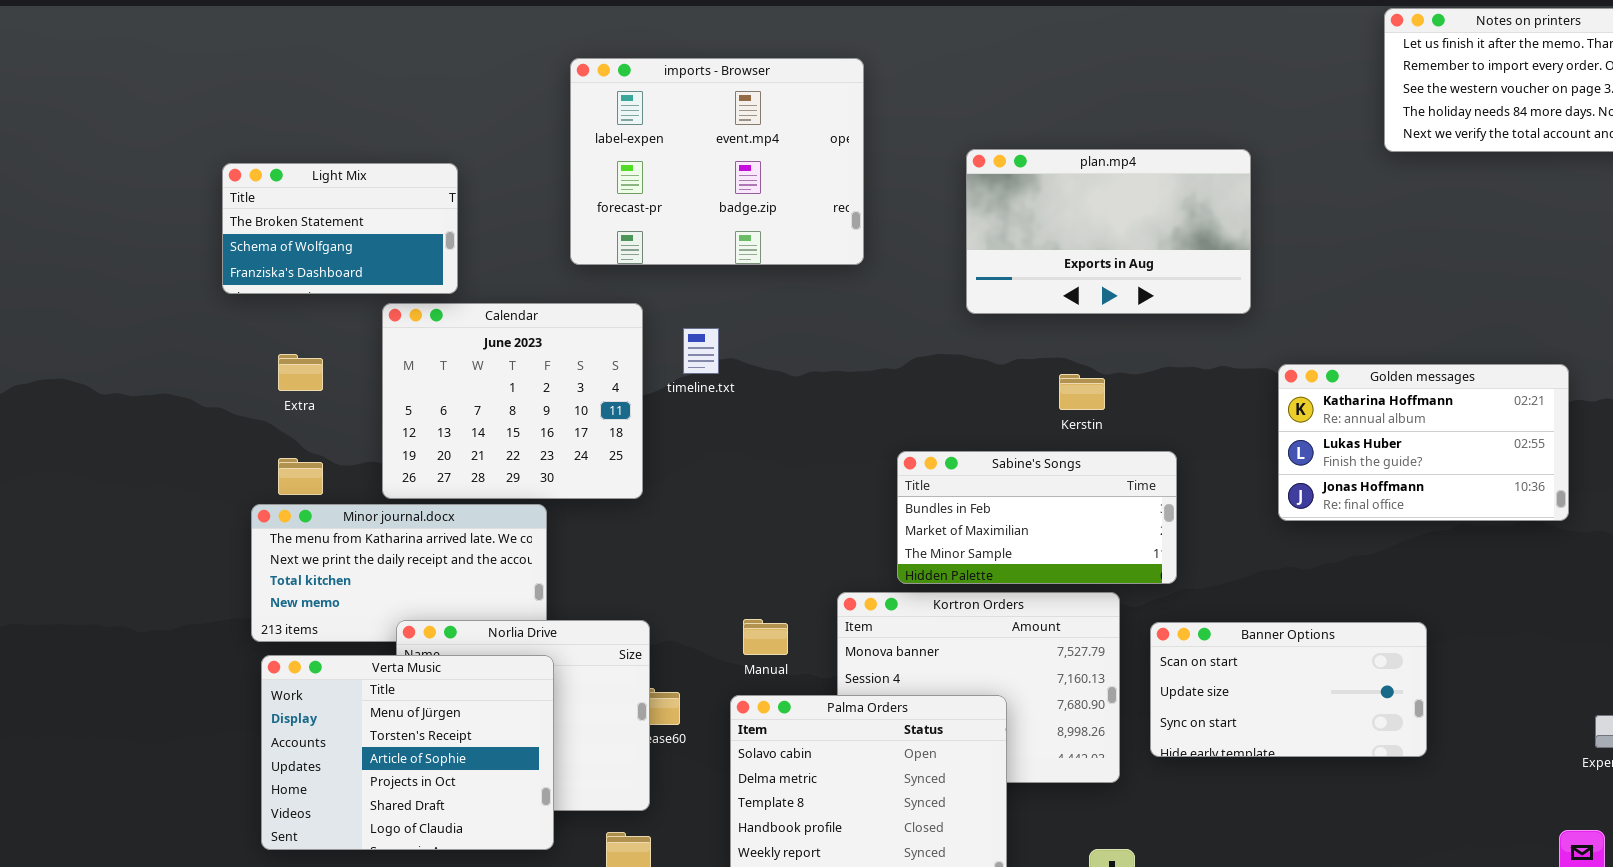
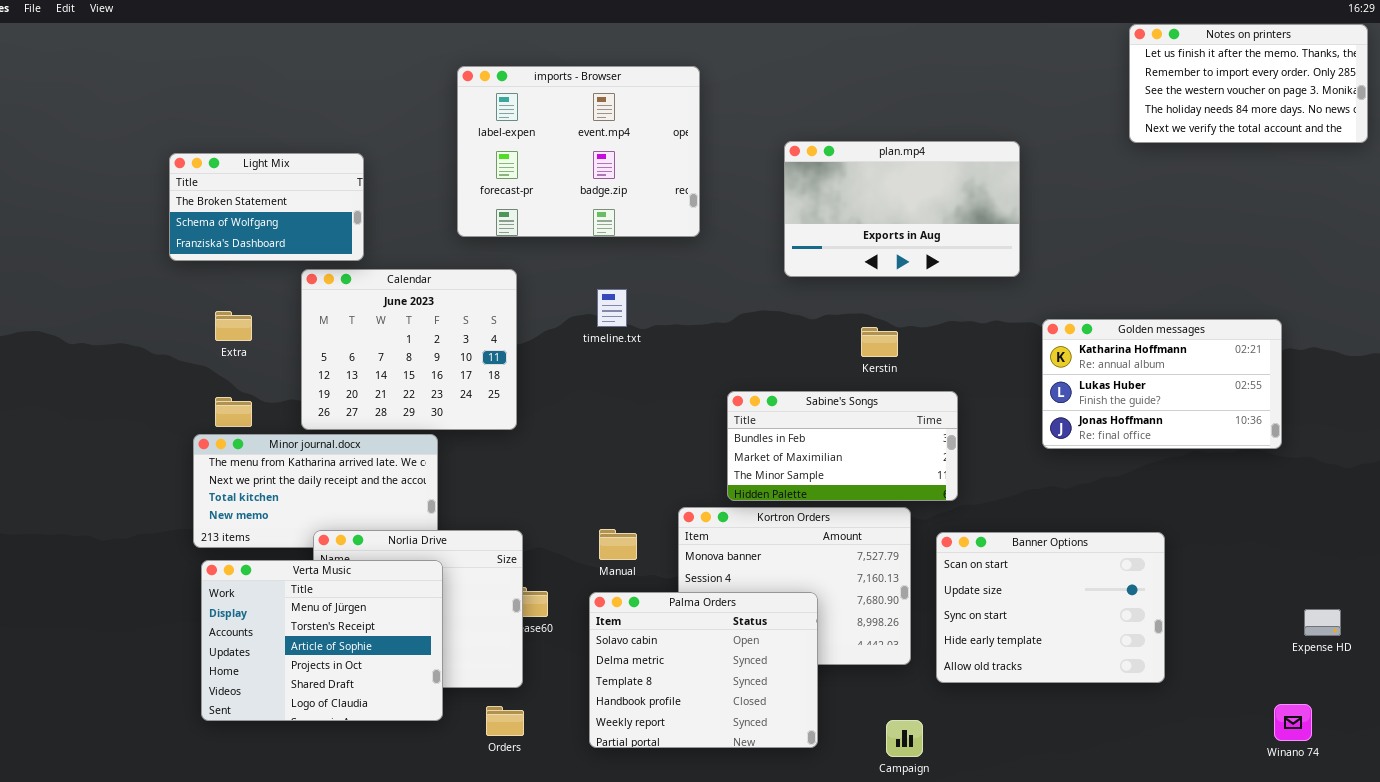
timeline.txt: [683,328,719,374] -> [597,289,627,327], moved
Banner Options: [1150,622,1427,757] -> [936,532,1165,683], resized

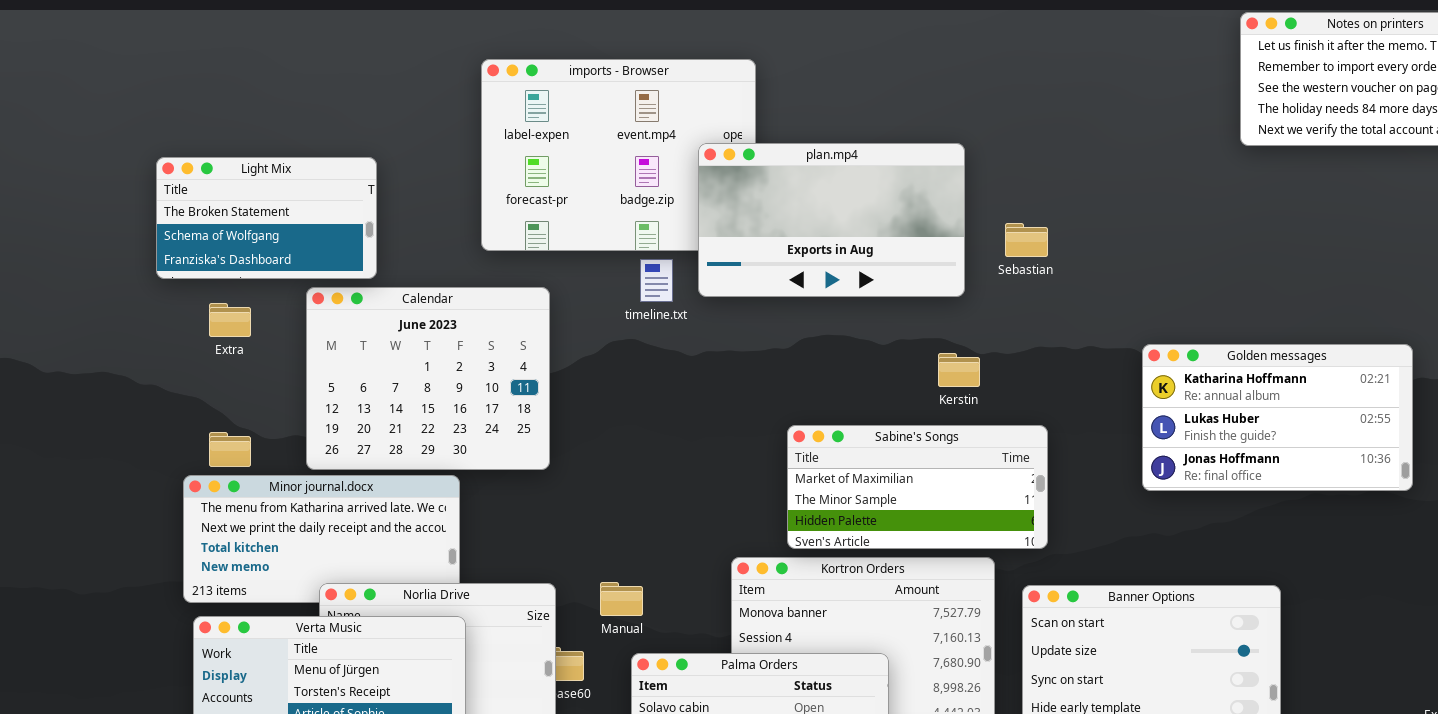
plan.mp4: [784,141,1020,277] -> [698,143,965,297], moved
timeline.txt: [597,289,627,327] -> [640,259,673,302], moved
Extra: [215,311,252,341] -> [209,303,251,337], moved
Sabine's Songs: [727,391,958,501] -> [787,425,1048,549], scrolled down 1 row
Manual: [599,529,637,560] -> [600,582,643,616], moved

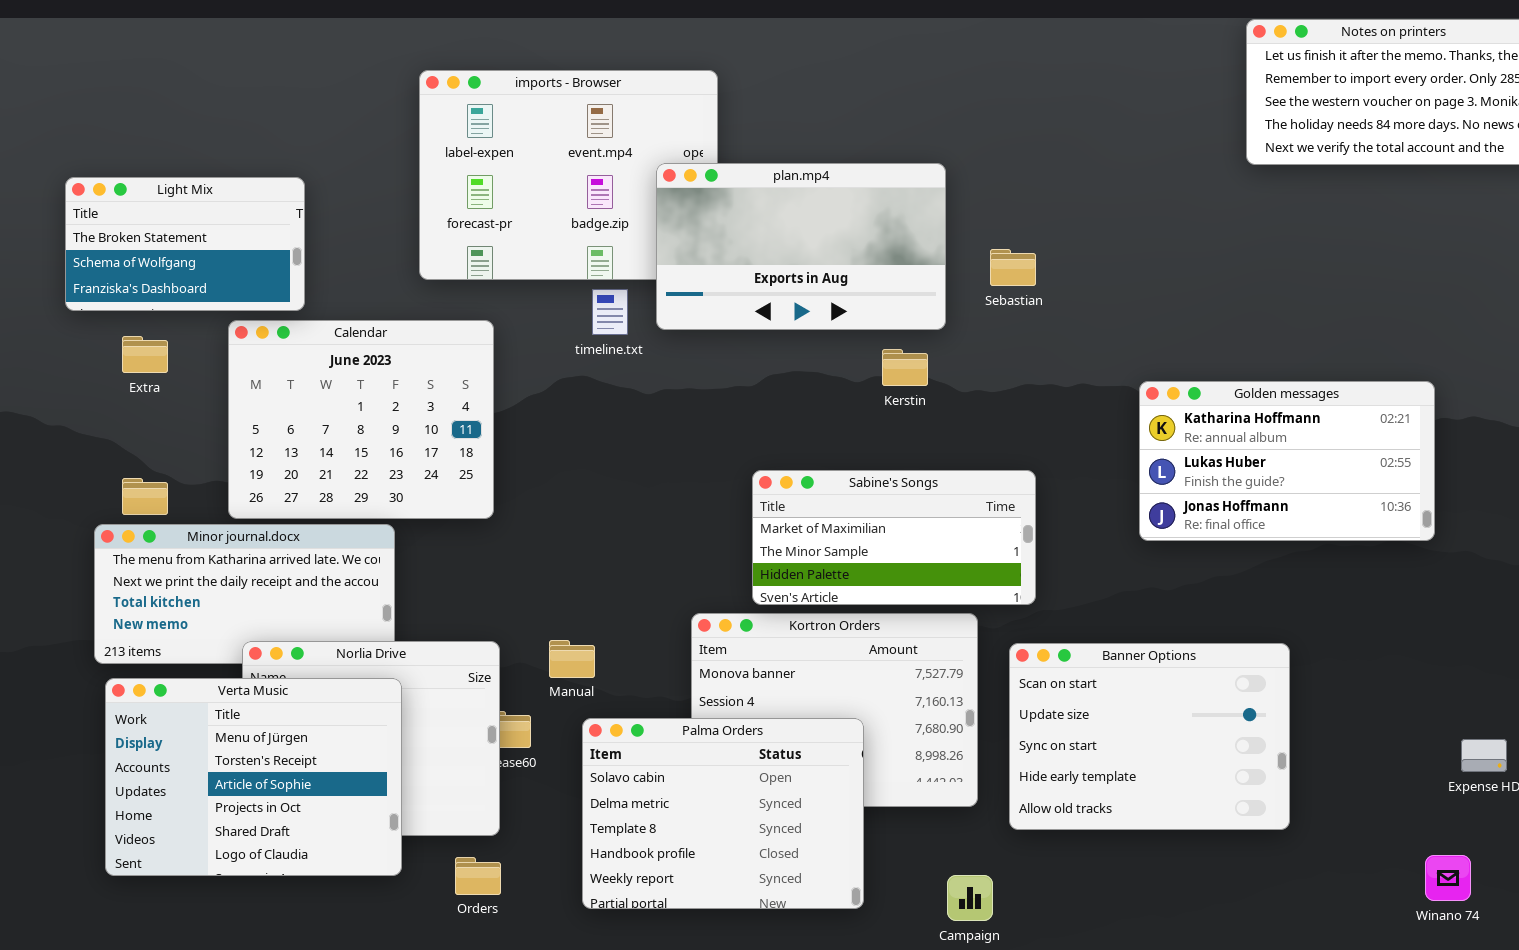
Kerstin: [938,353,980,387] -> [882,349,928,386], moved

